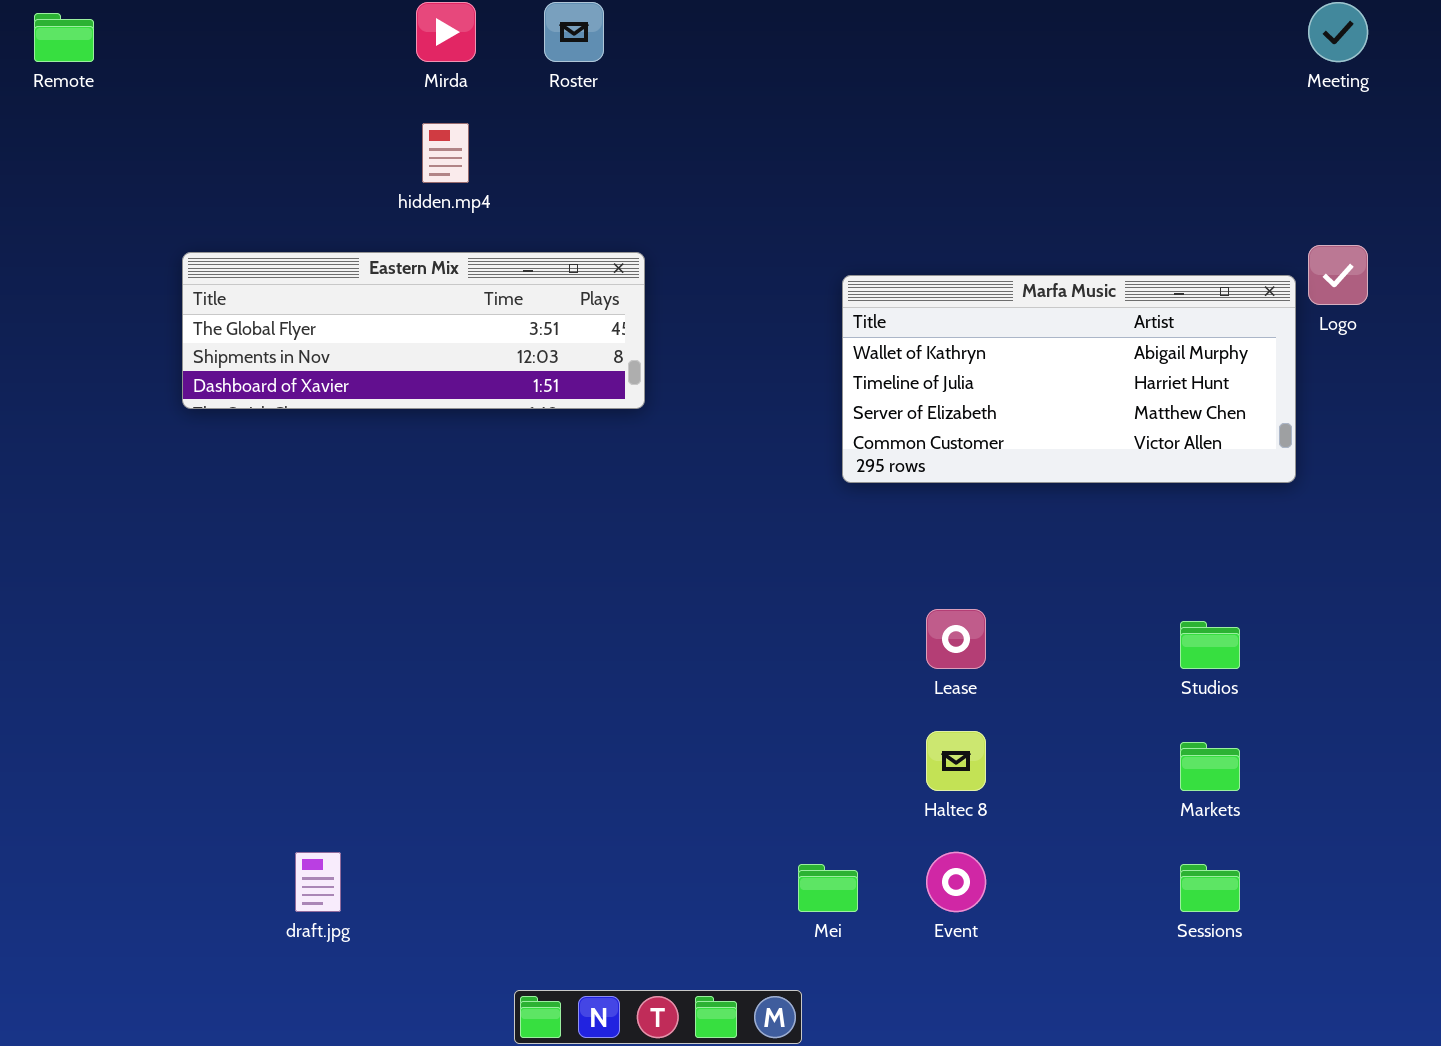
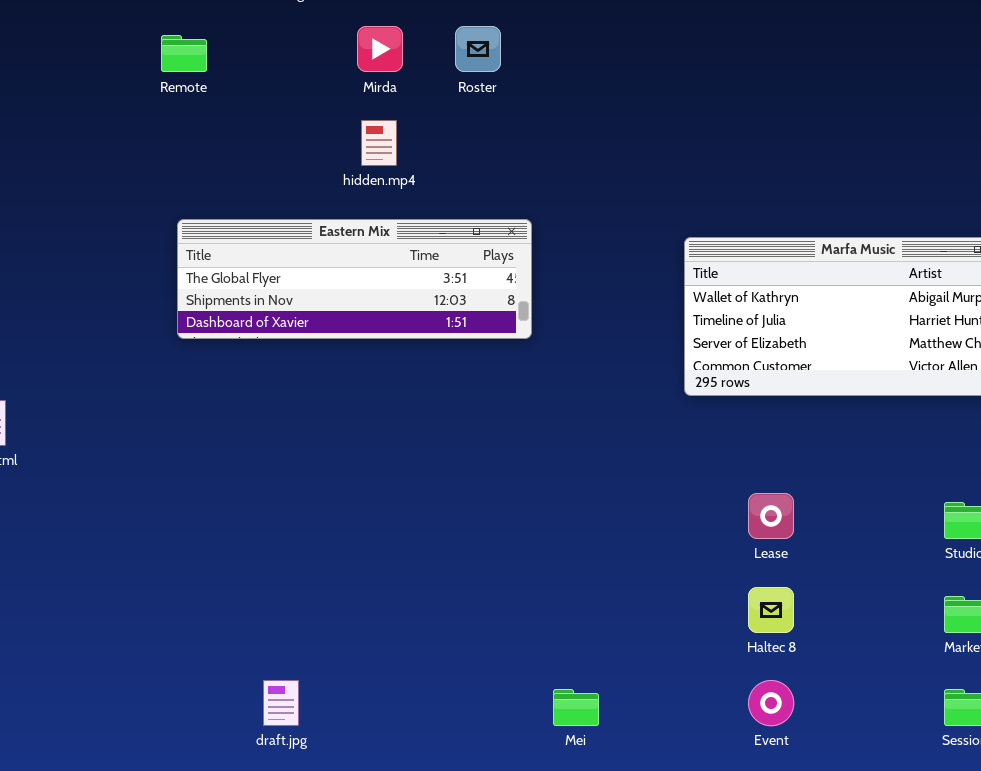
Remote: [34,13,94,62] -> [161,35,207,72], moved
Mei: [798,864,858,912] -> [553,689,599,726], moved

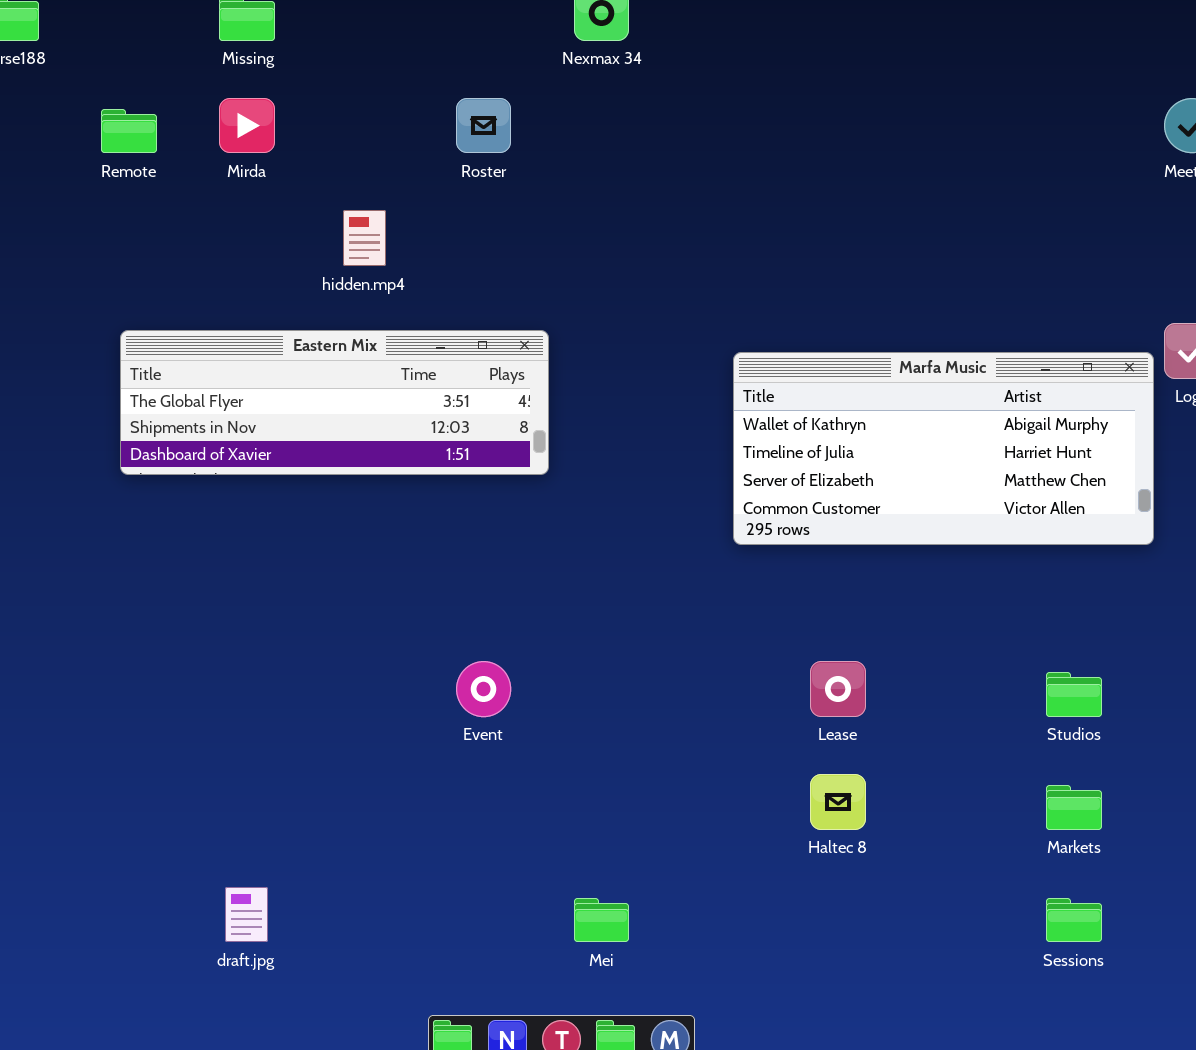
Mirda: [357,26,403,72] -> [219,98,275,153], moved
Event: [748,680,794,726] -> [456,661,511,717], moved

